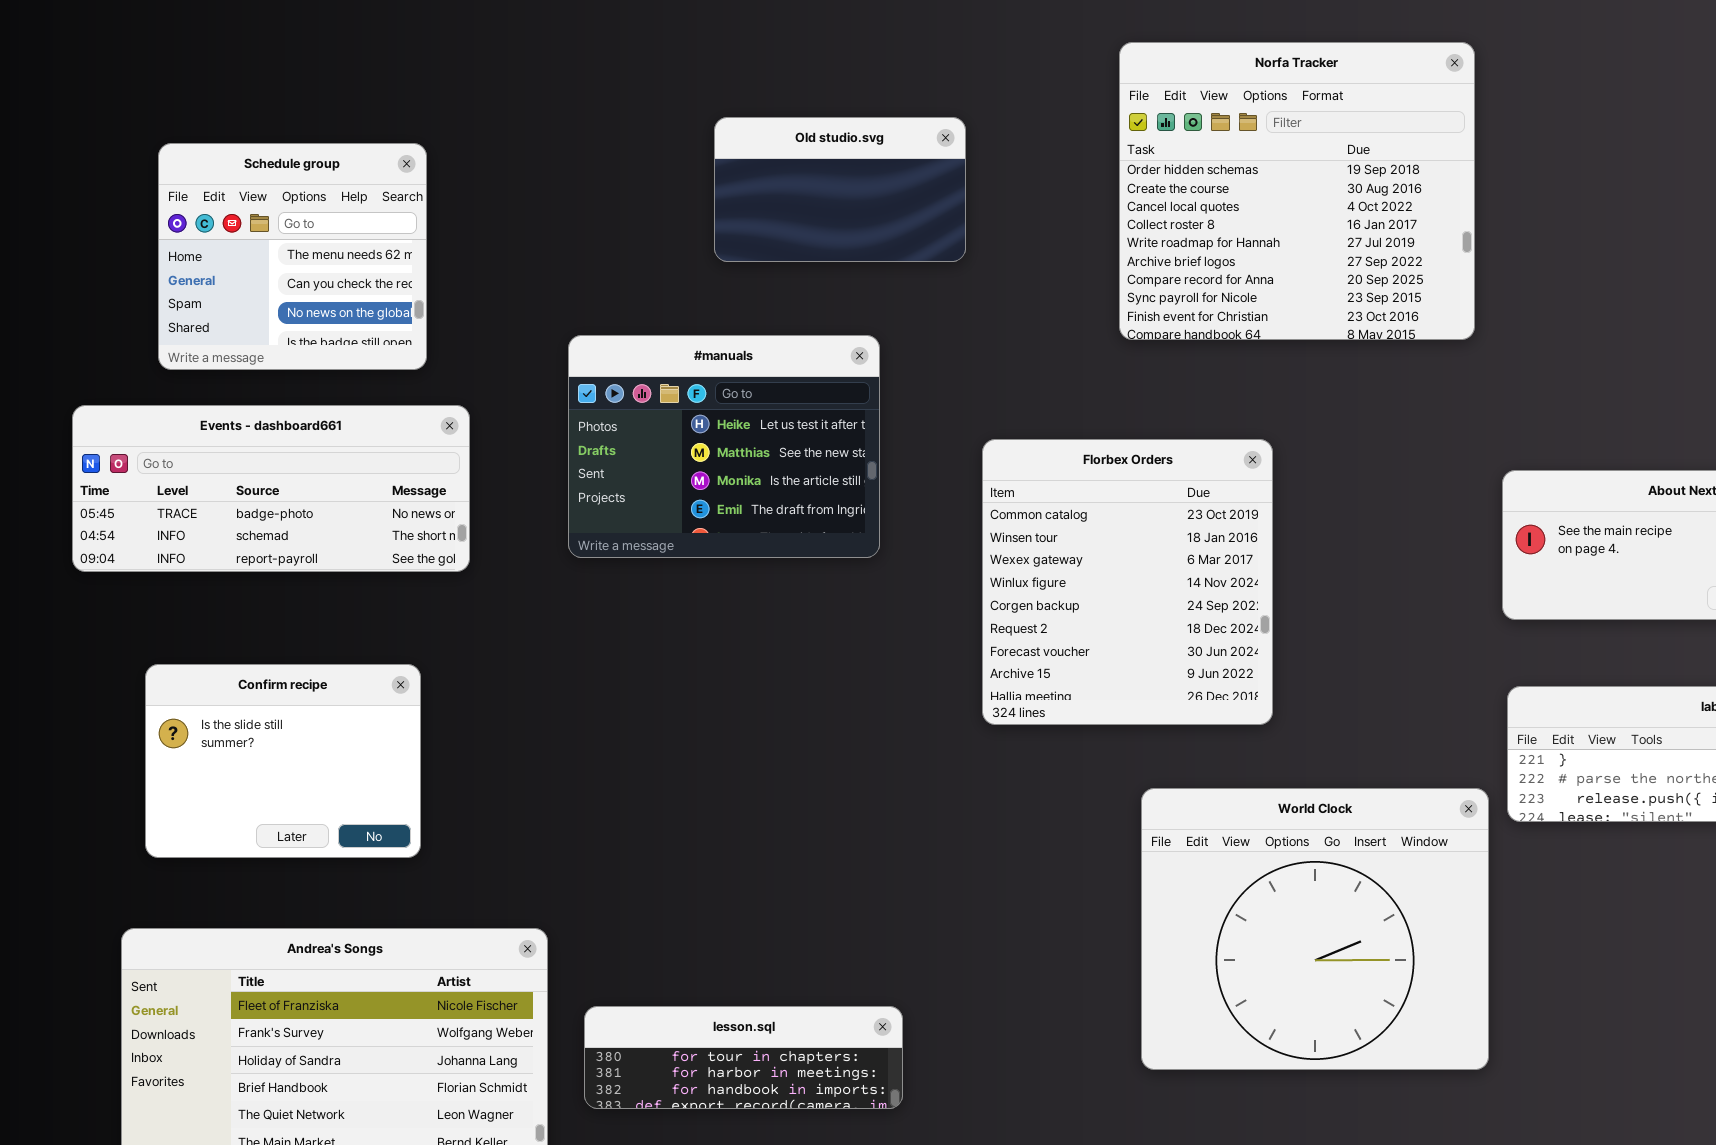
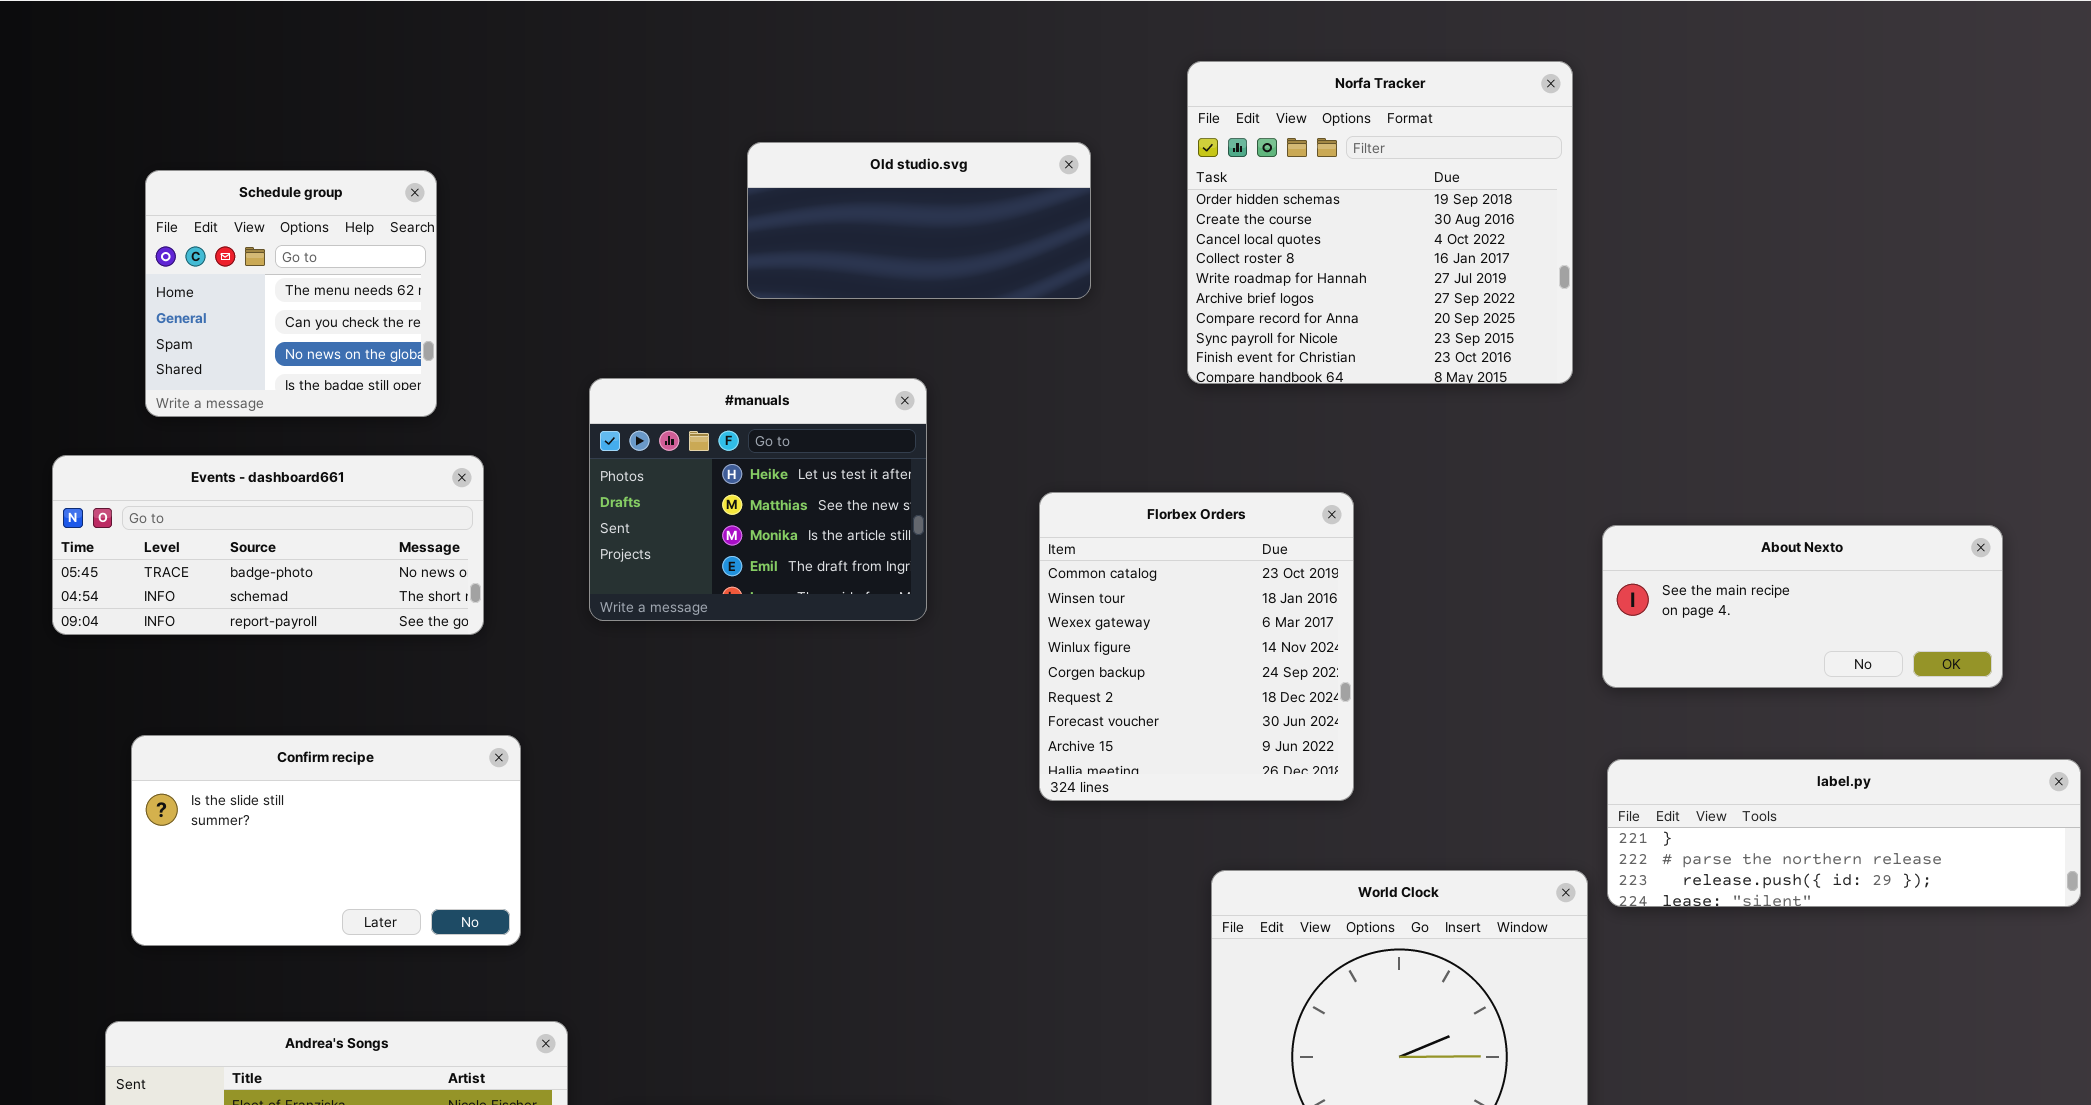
Old studio.svg: [714,117,966,262] -> [747,142,1091,299], resized
Confirm recipe: [145,664,421,858] -> [131,735,521,946], resized

